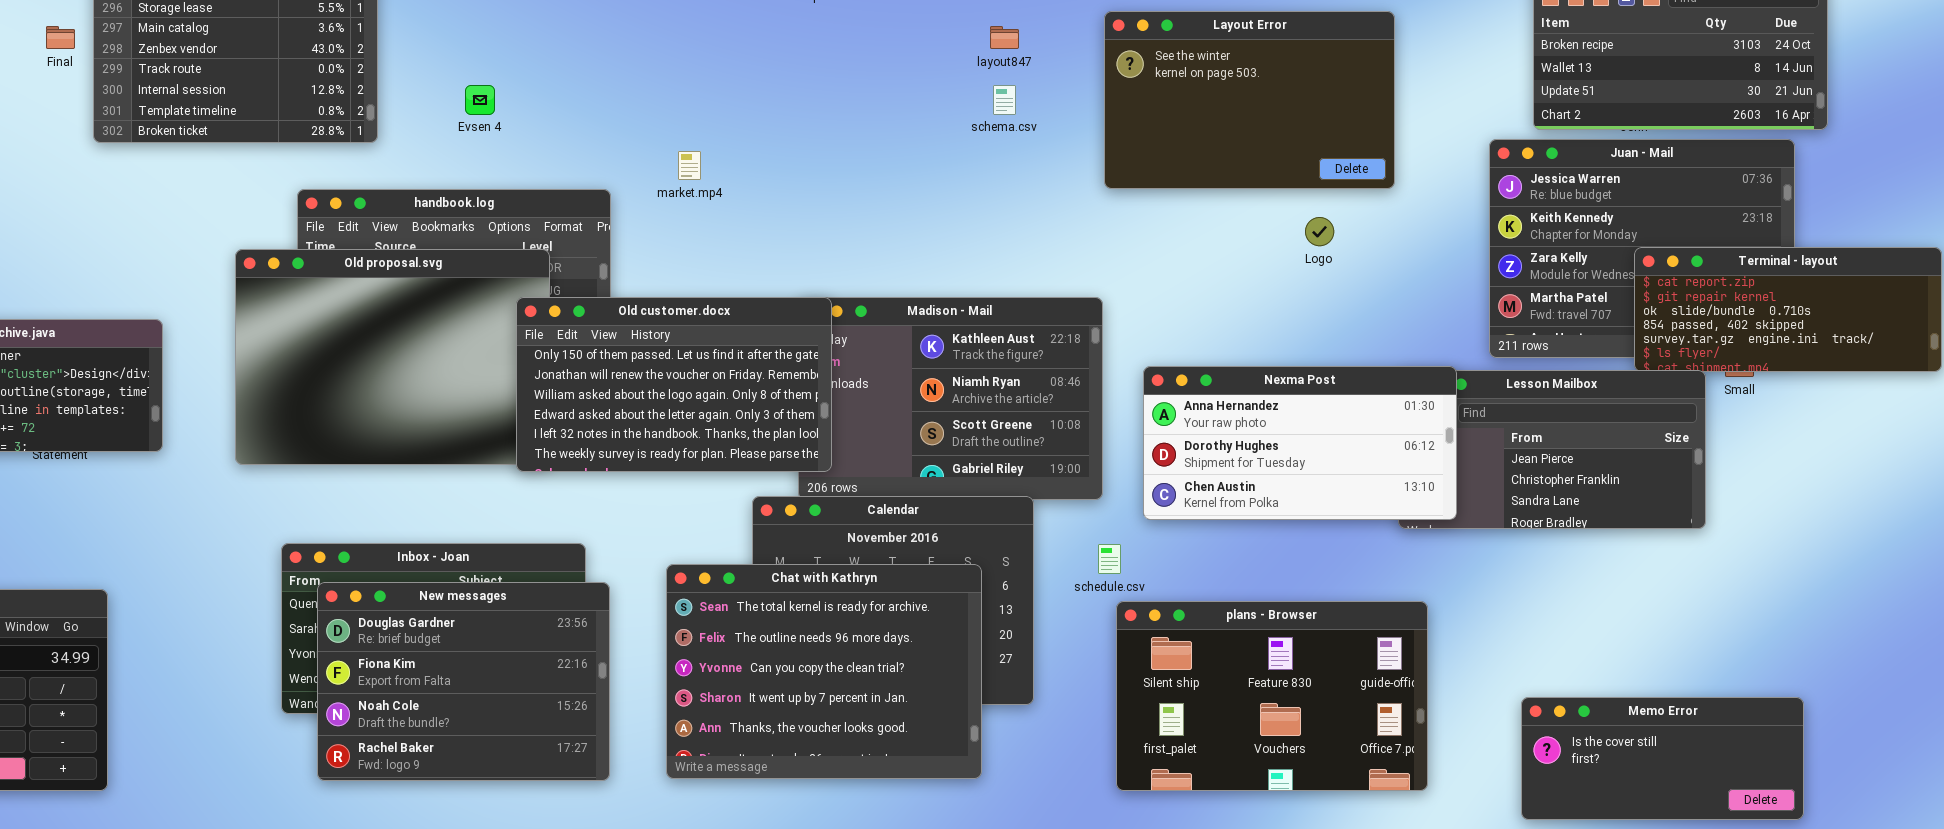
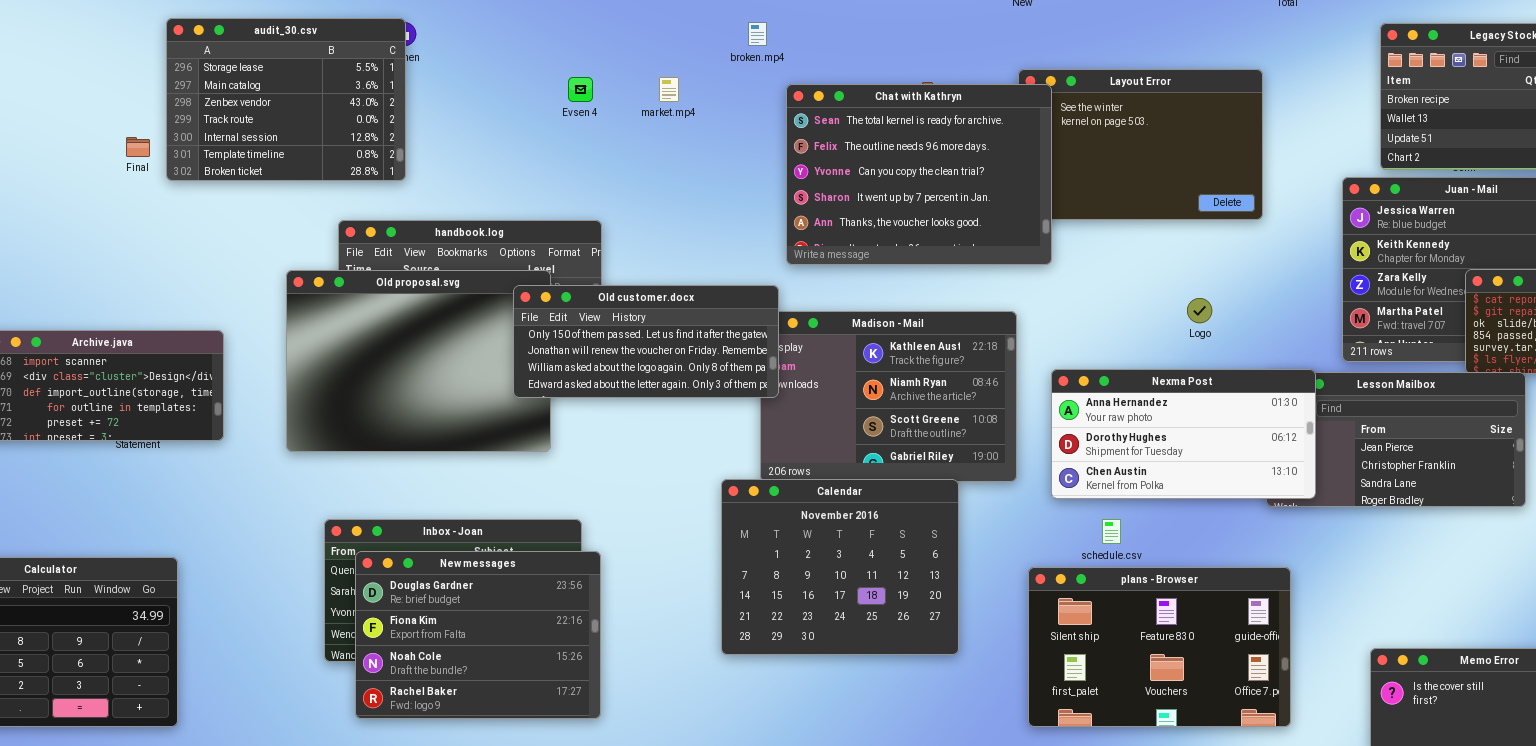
Final: [46,26,75,49] -> [126,137,150,157], moved
Evsen 4: [465,85,495,115] -> [568,77,593,102], moved
market.mp4: [678,151,701,180] -> [659,77,679,102], moved
Logo: [1305,217,1334,246] -> [1187,298,1212,323], moved
Old customer.docx: [516,297,832,472] -> [513,285,779,398], moved, resized
schedule.csv: [1098,544,1121,574] -> [1102,519,1121,544], moved
Chat with Kathryn: [666,564,982,779] -> [786,84,1052,265], moved

